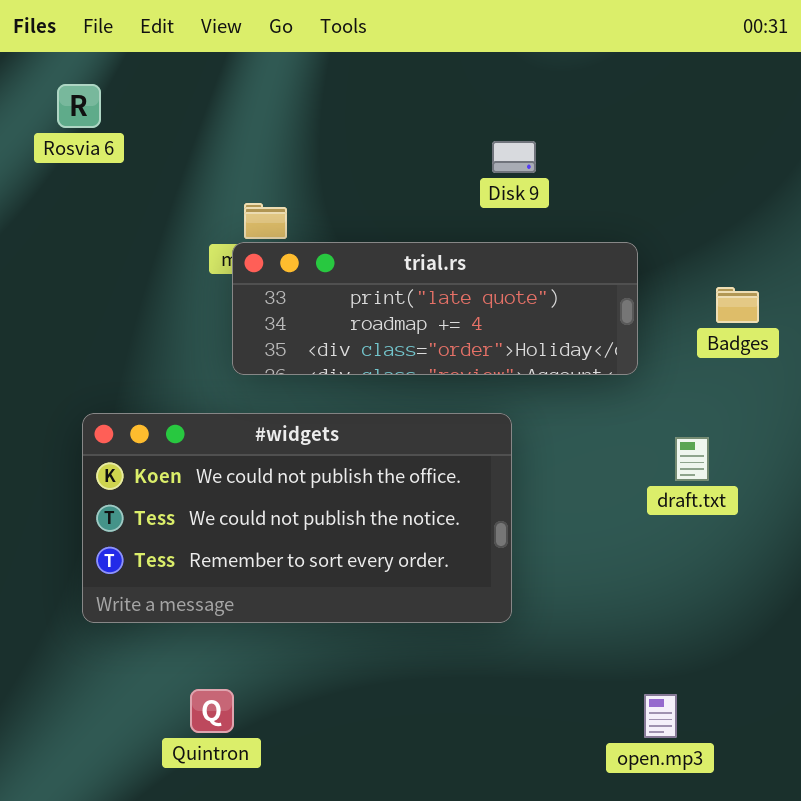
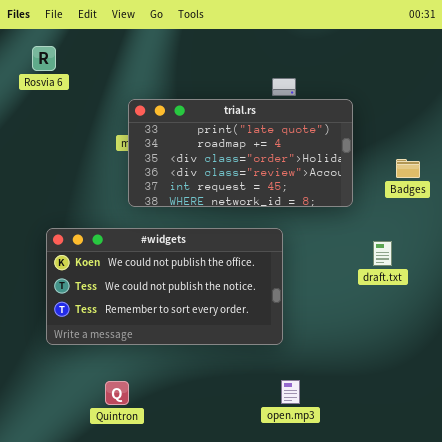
trial.rs: [232,242,638,375] -> [128,99,353,207], resized
open.mp3: [644,694,677,738] -> [281,380,300,404], moved

